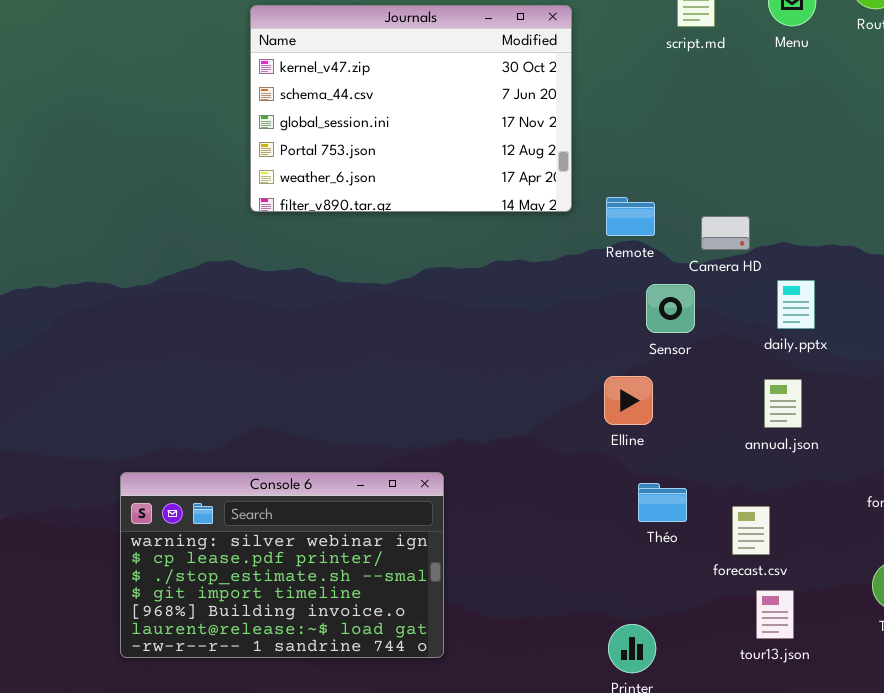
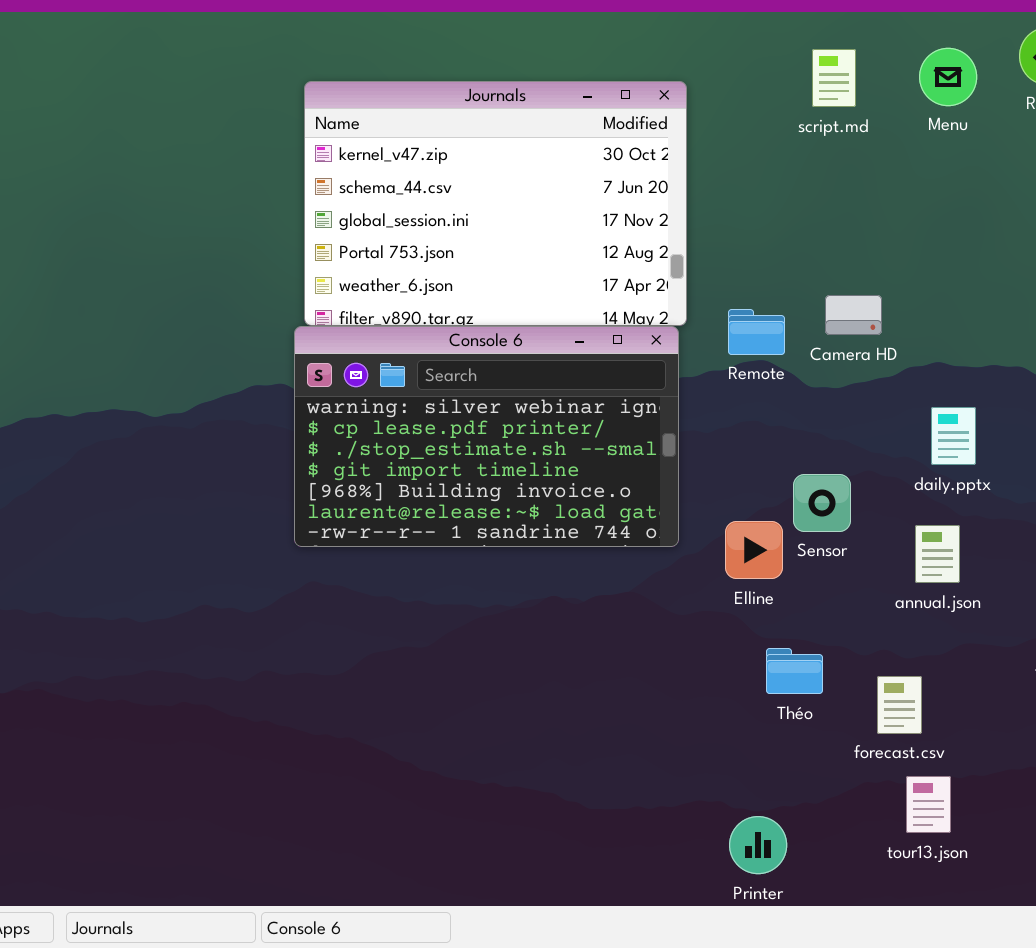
Camera HD: [701,216,750,250] -> [825,295,882,335], moved
Sensor: [646,284,695,333] -> [793,474,851,532], moved
Console 6: [120,472,444,658] -> [294,326,679,547], moved

